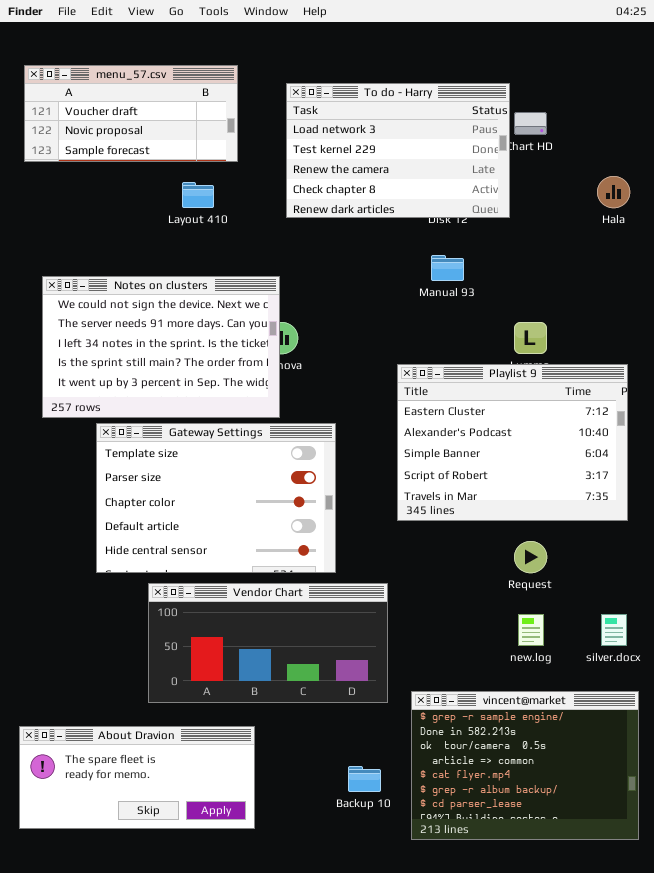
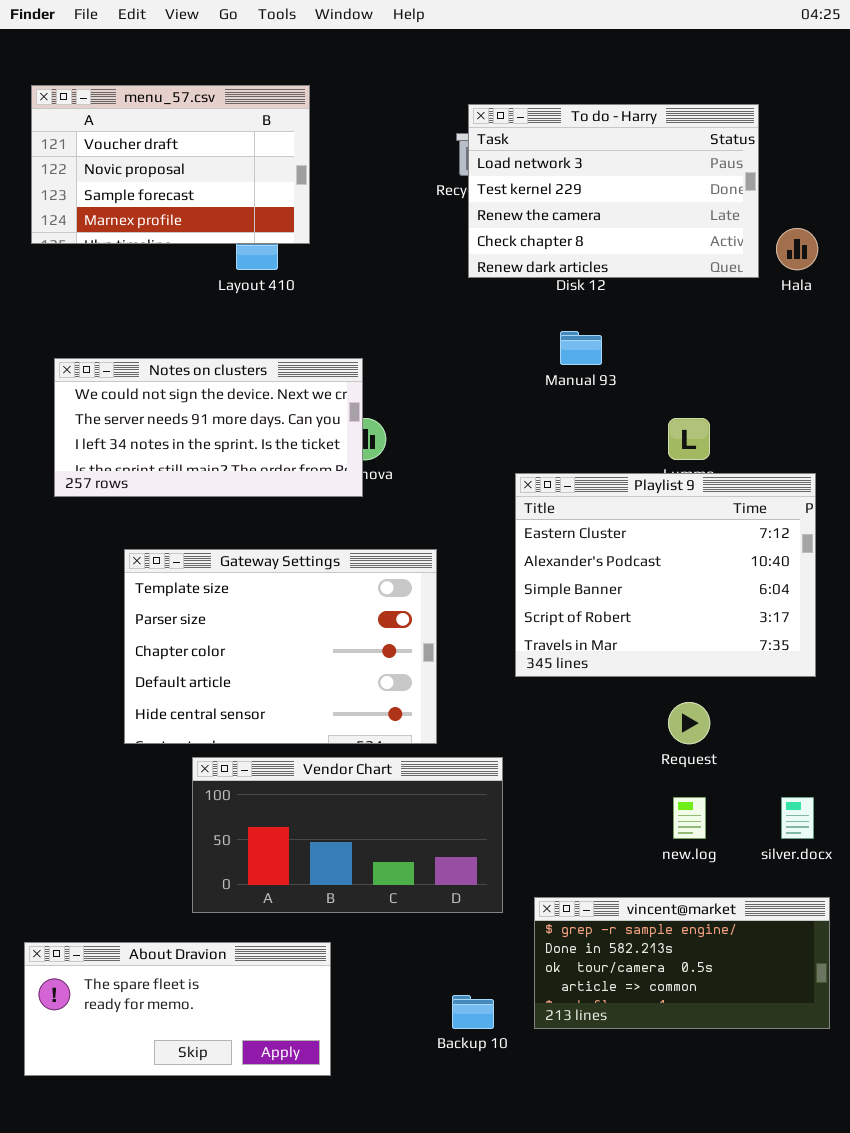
menu_57.csv: [24,65,238,162] -> [31,85,310,244], resized
To do - Harry: [286,83,510,218] -> [468,104,759,278], moved
Notes on clusters: [42,276,280,418] -> [54,358,363,497], resized
vincent@market: [411,691,639,840] -> [534,897,830,1029], resized

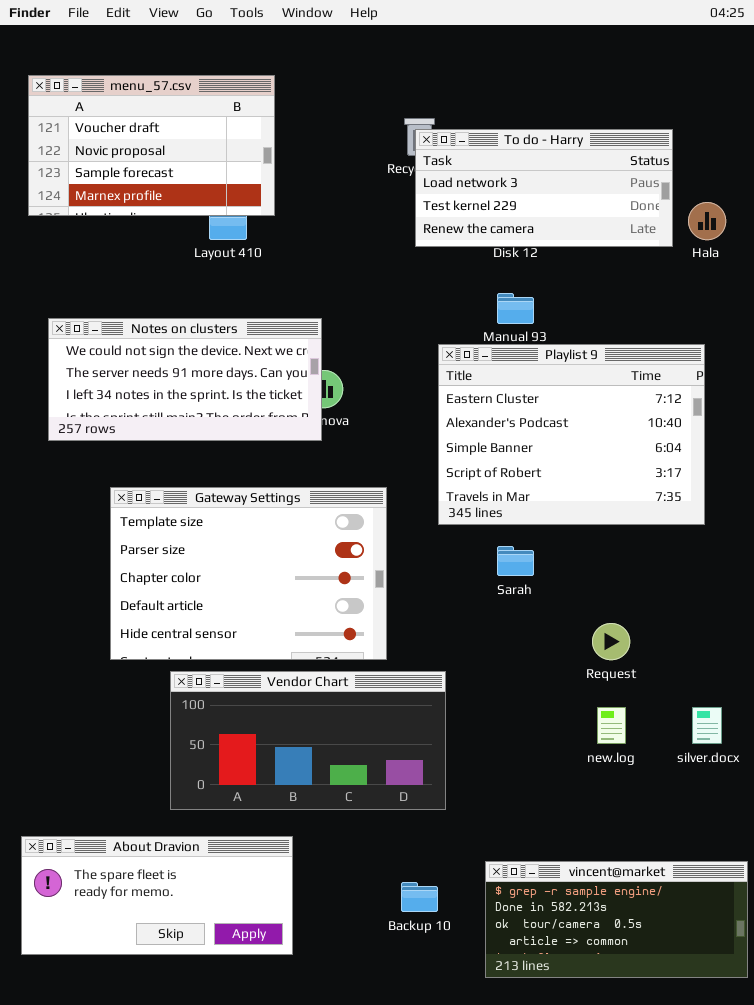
To do - Harry: [468,104,759,278] -> [415,129,673,247], resized
Playlist 9: [515,473,816,677] -> [438,344,705,525], moved
vincent@market: [534,897,830,1029] -> [485,861,748,978], moved

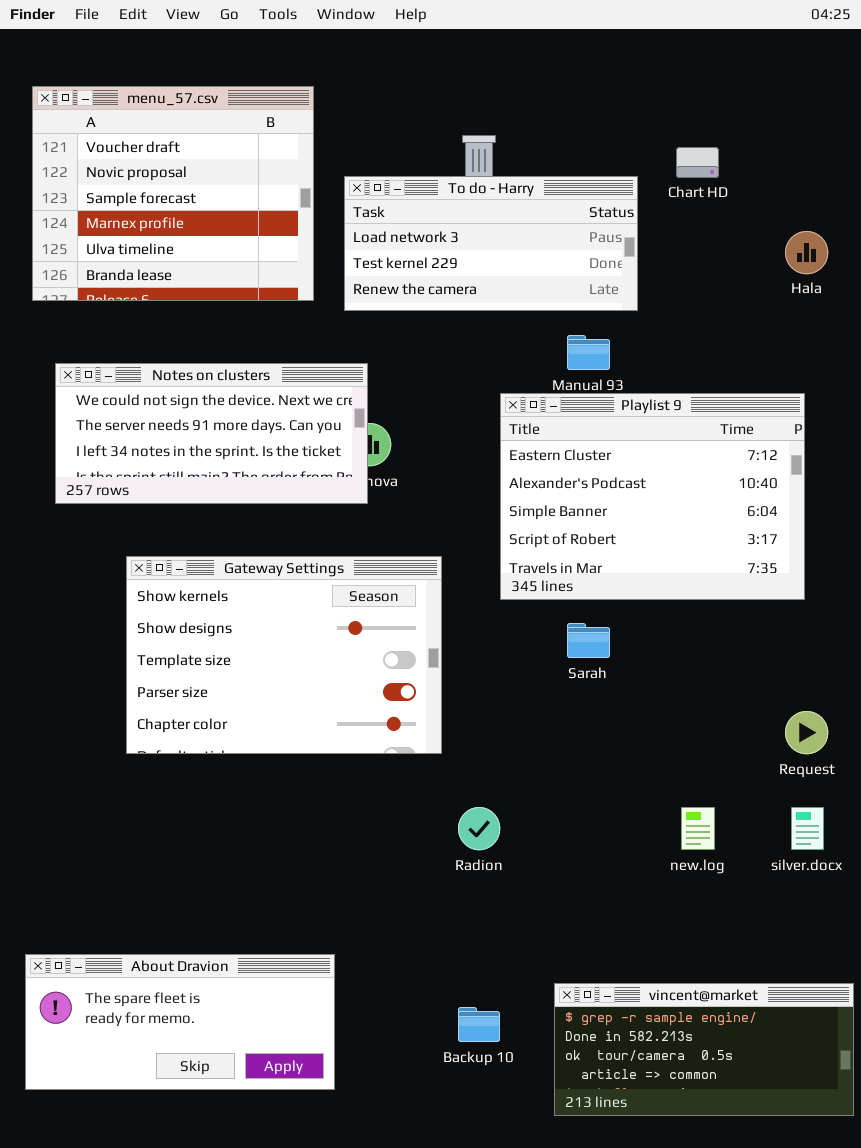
menu_57.csv: [28,75,275,216] -> [32,86,314,301], resized
To do - Harry: [415,129,673,247] -> [344,176,638,311], moved
Gateway Settings: [110,487,387,660] -> [126,556,442,754], scrolled up 2 rows
Request: [592,623,630,660] -> [785,711,828,754], moved
Vendor Chart: [170,671,446,810] -> none, closed

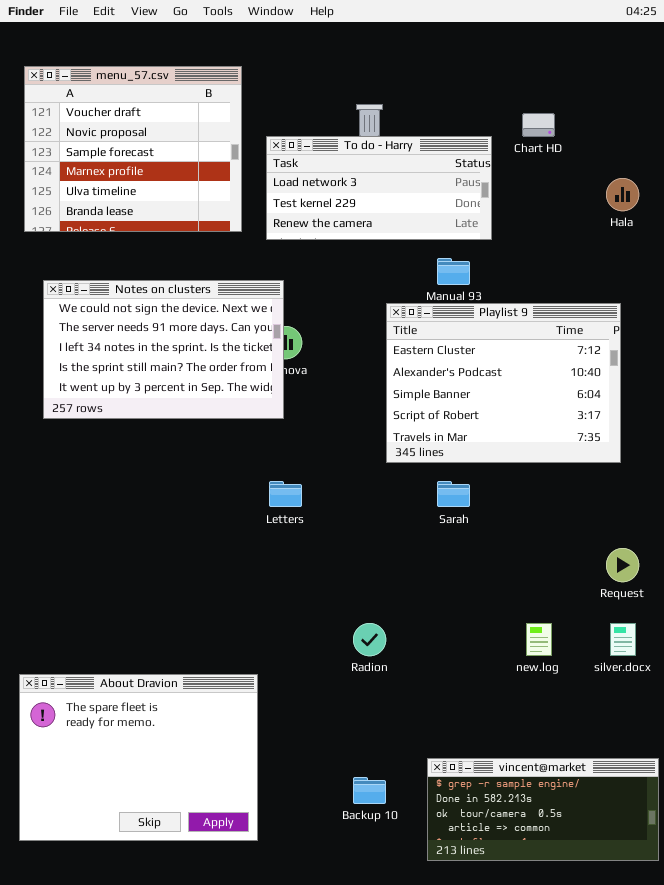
Notes on clusters: [55,363,368,504] -> [43,280,284,419], resized
Gateway Settings: [126,556,442,754] -> none, closed
About Dravion: [25,954,335,1090] -> [19,674,258,841], resized

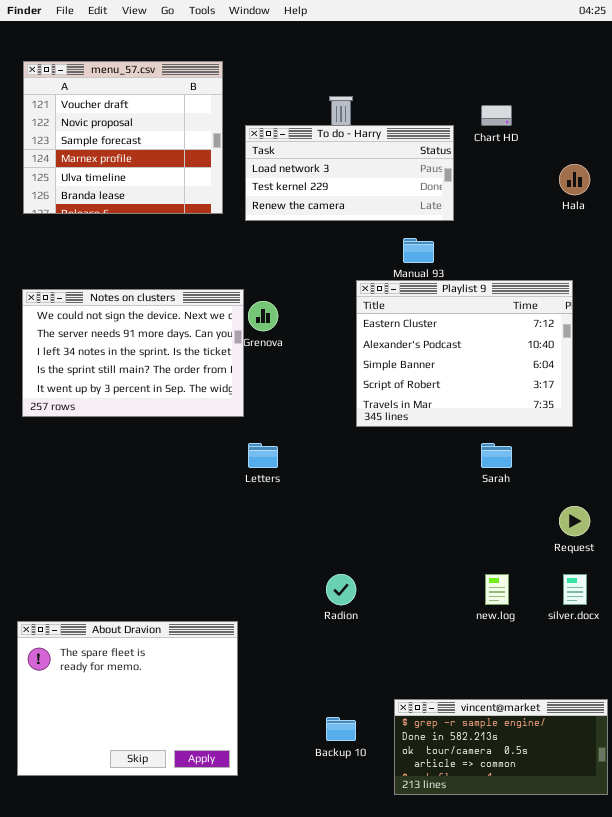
Notes on clusters: [43,280,284,419] -> [22,289,244,417], moved
Sarah: [437,481,470,507] -> [481,443,512,468], moved

